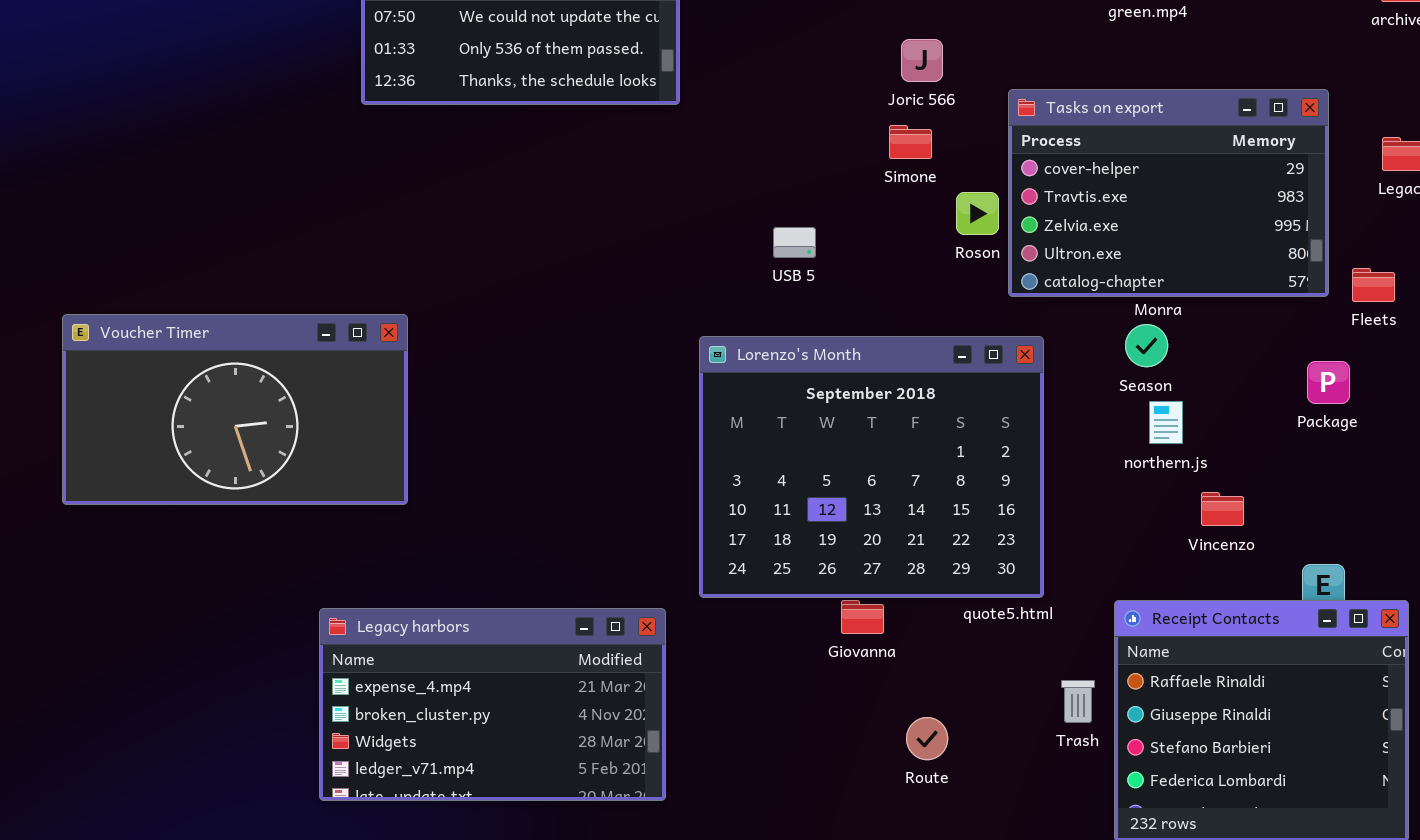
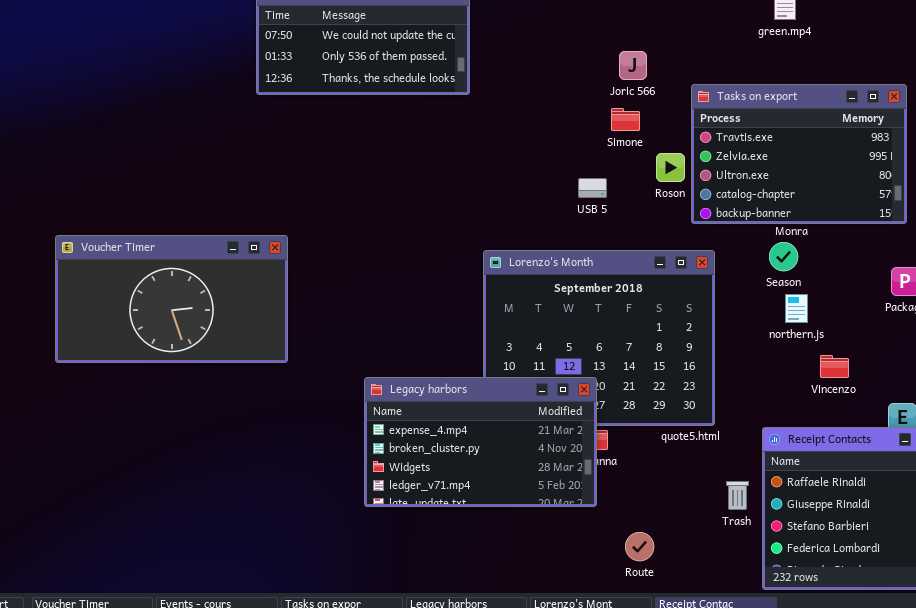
Tasks on export: [1008,89,1329,297] -> [691,84,907,224], scrolled down 1 row
USB 5: [773,227,816,258] -> [578,178,607,198], moved
Legacy harbors: [319,608,666,801] -> [364,377,597,507], moved
Route: [906,717,948,760] -> [625,532,654,561], moved

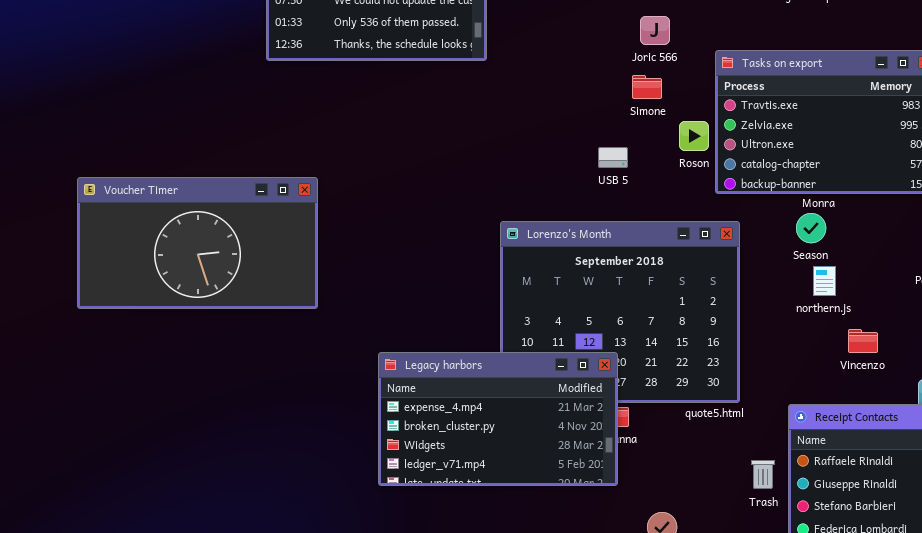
Voucher Timer: [55,235,288,363] -> [77,177,318,309], moved

